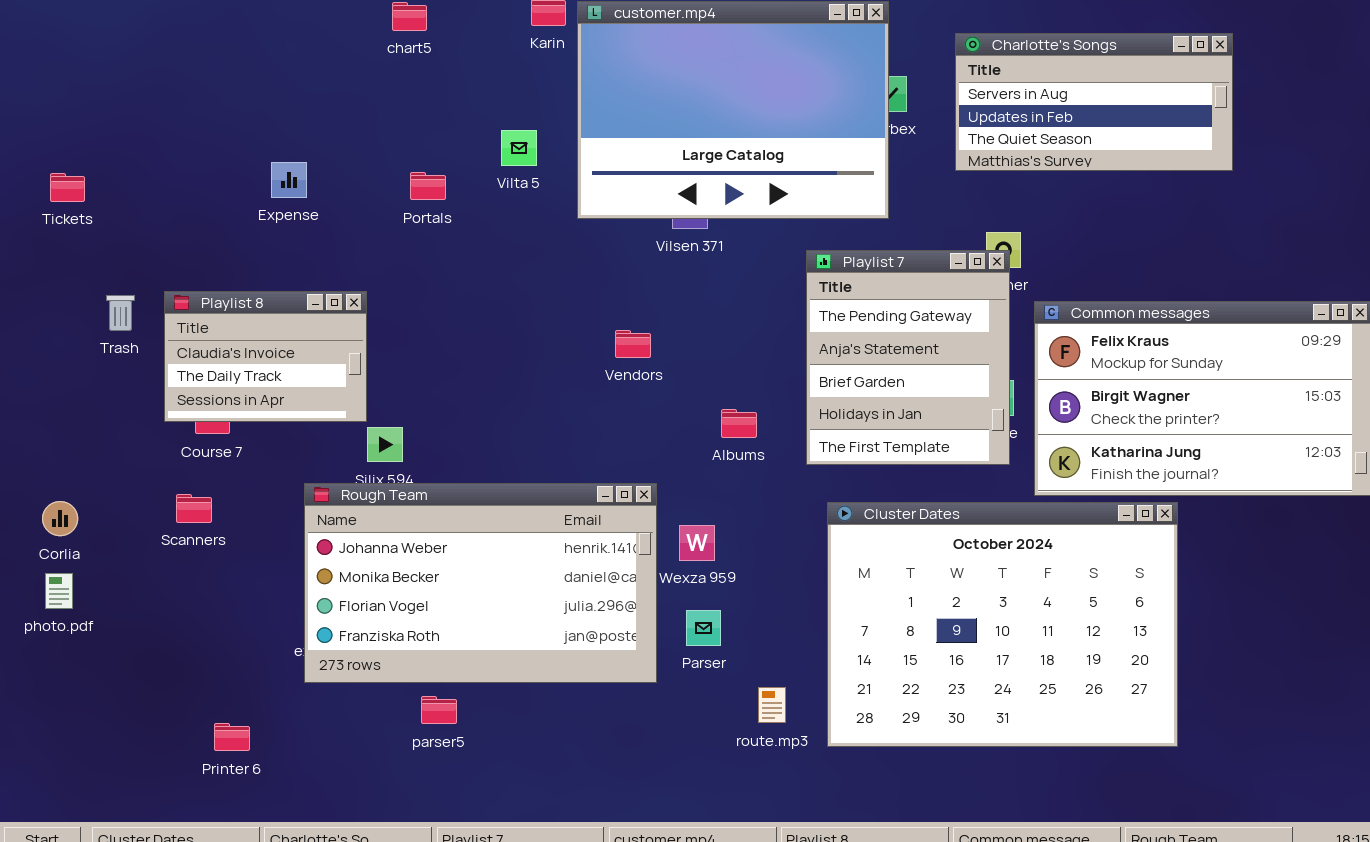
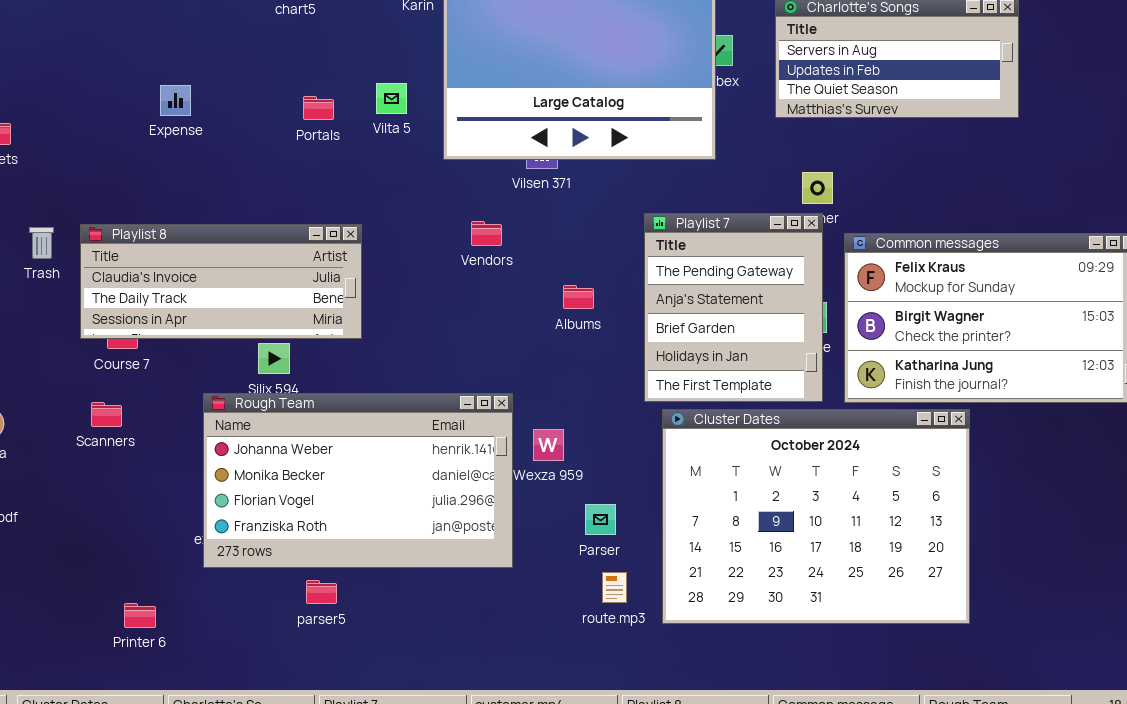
Expense: [271,162,307,198] -> [160,85,191,116], moved
Portals: [410,172,446,200] -> [303,96,334,120], moved
Playlist 7: [806,250,1010,465] -> [644,213,823,402], moved
Playlist 8: [164,291,367,422] -> [80,224,362,339], resized
Vendors: [615,330,651,358] -> [471,221,502,246], moved
Albums: [721,409,757,438] -> [563,285,594,309], moved
Parser: [686,610,721,646] -> [585,504,616,535], moved

